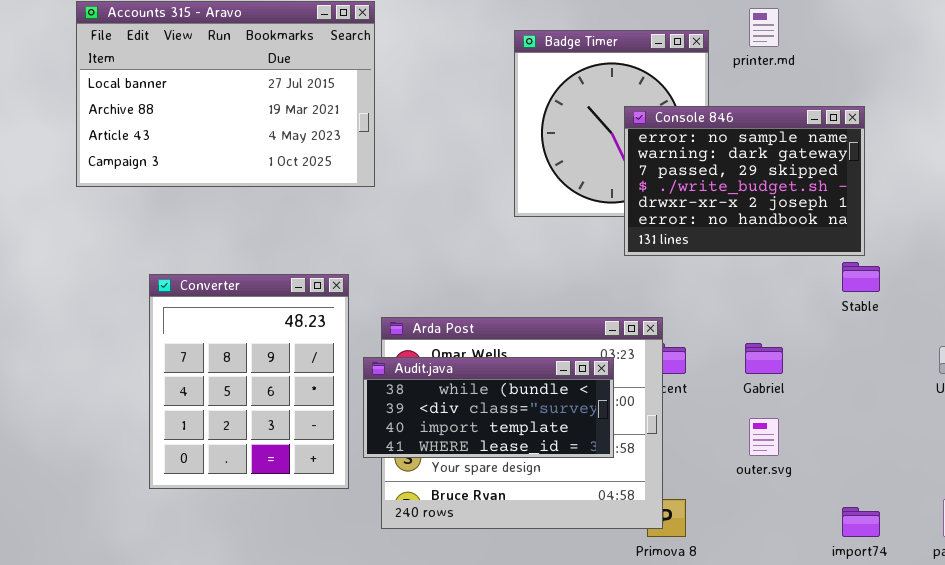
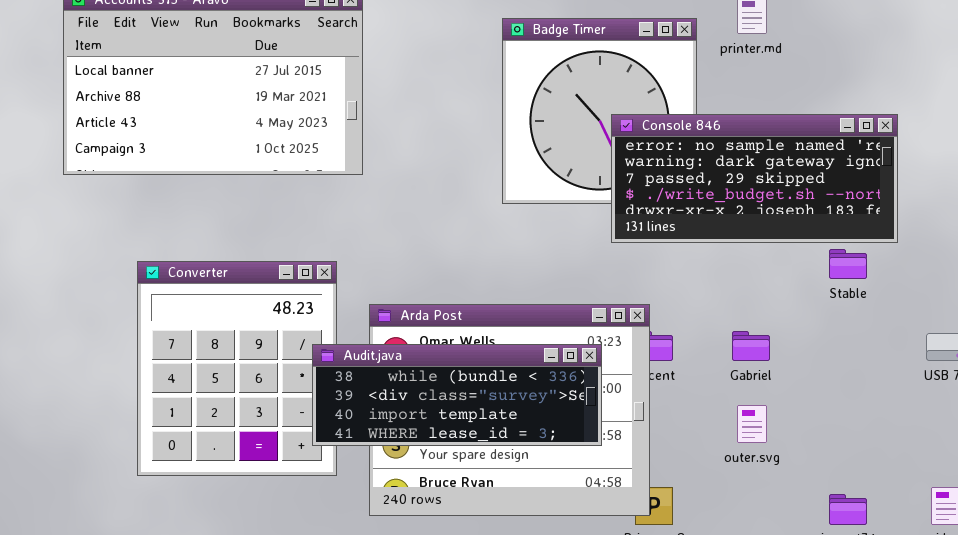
Console 846: [624,106,865,256] -> [611,114,898,243], resized
Audit.java: [363,357,614,458] -> [312,344,602,446], resized

